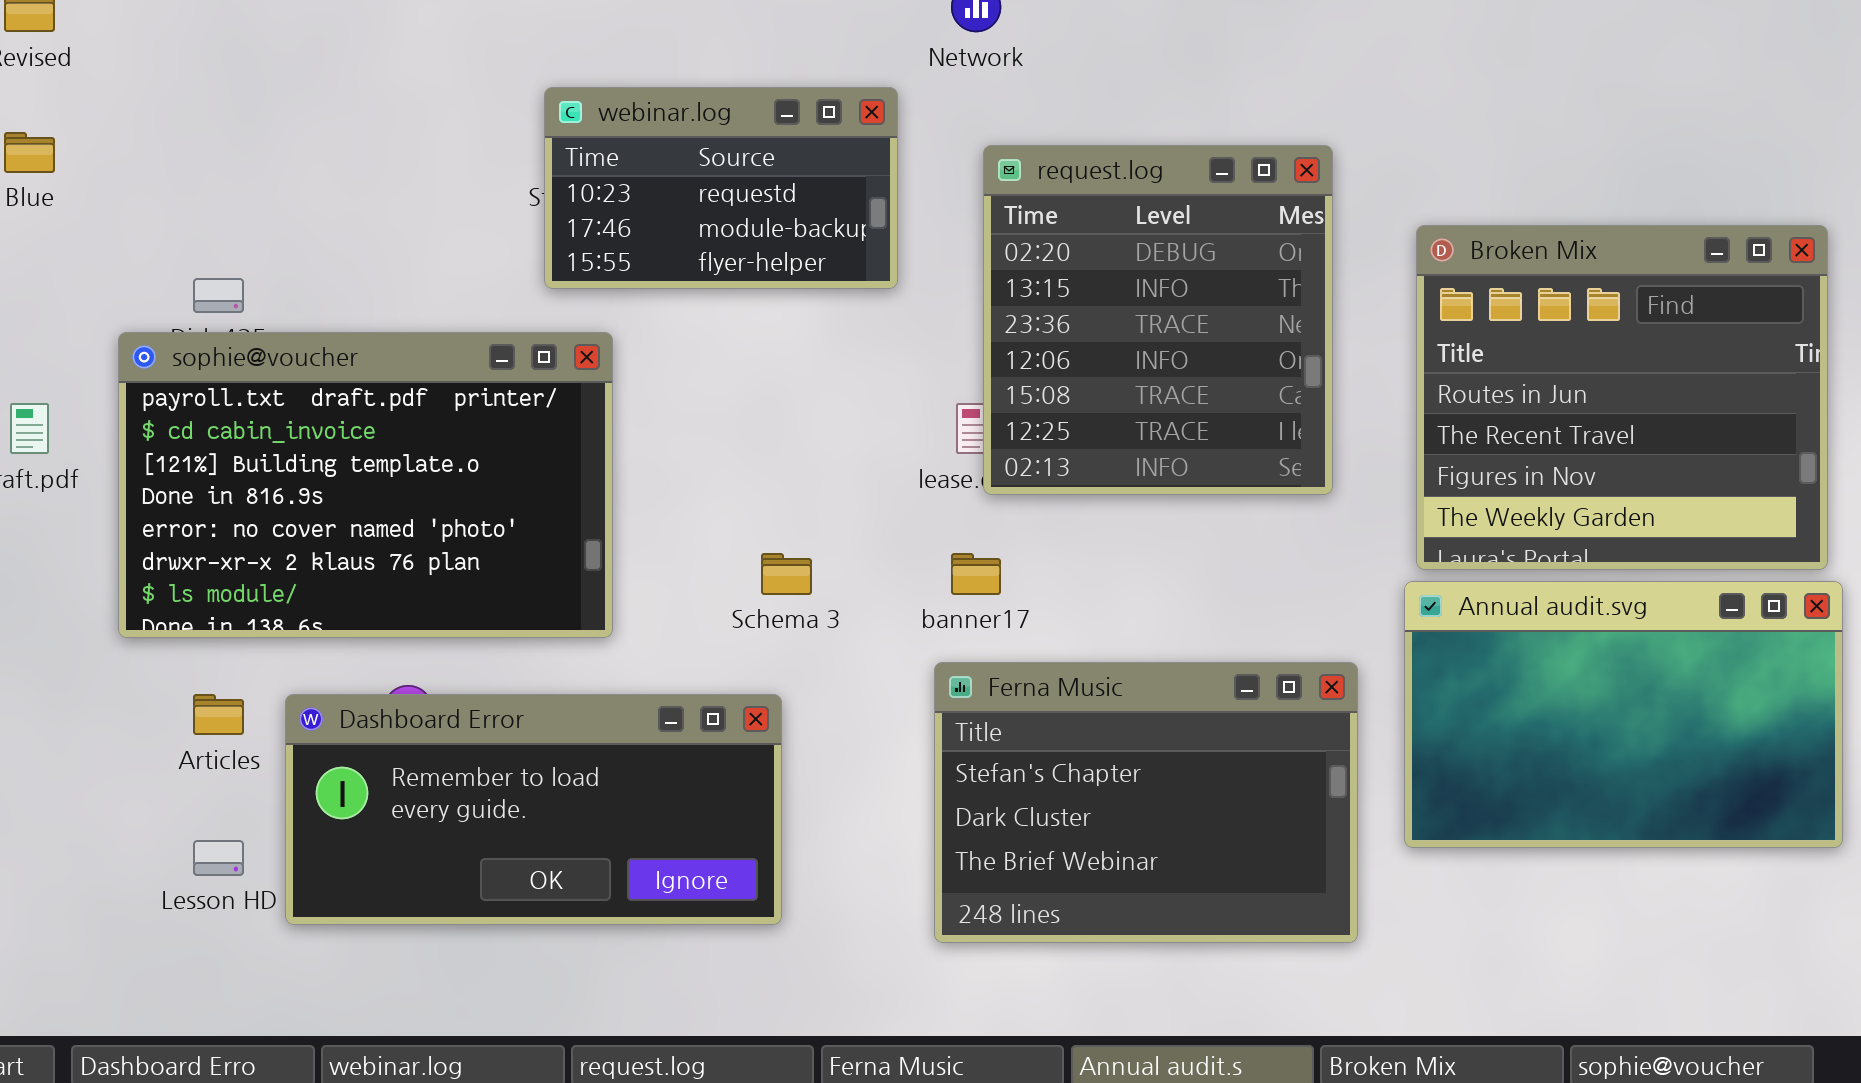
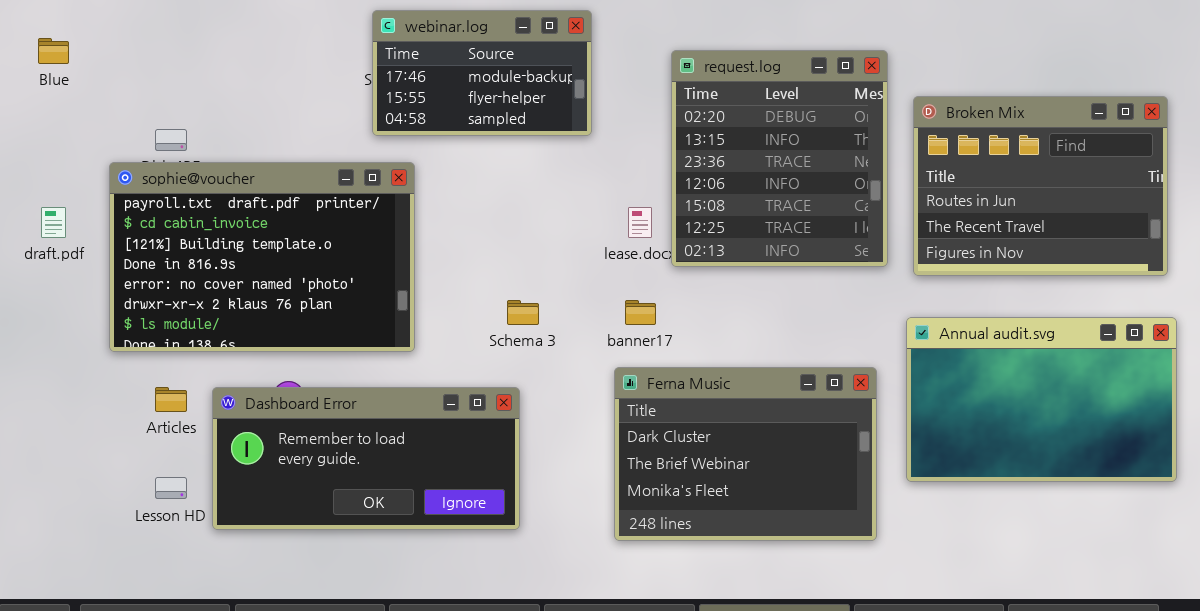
webinar.log: [544,87,898,289] -> [372,10,592,136], scrolled down 1 row
request.log: [983,145,1333,495] -> [671,50,888,267], moved
Broken Mix: [1416,225,1828,570] -> [913,96,1168,276], resized
Ferna Music: [934,662,1358,943] -> [614,367,877,541], scrolled down 1 row

